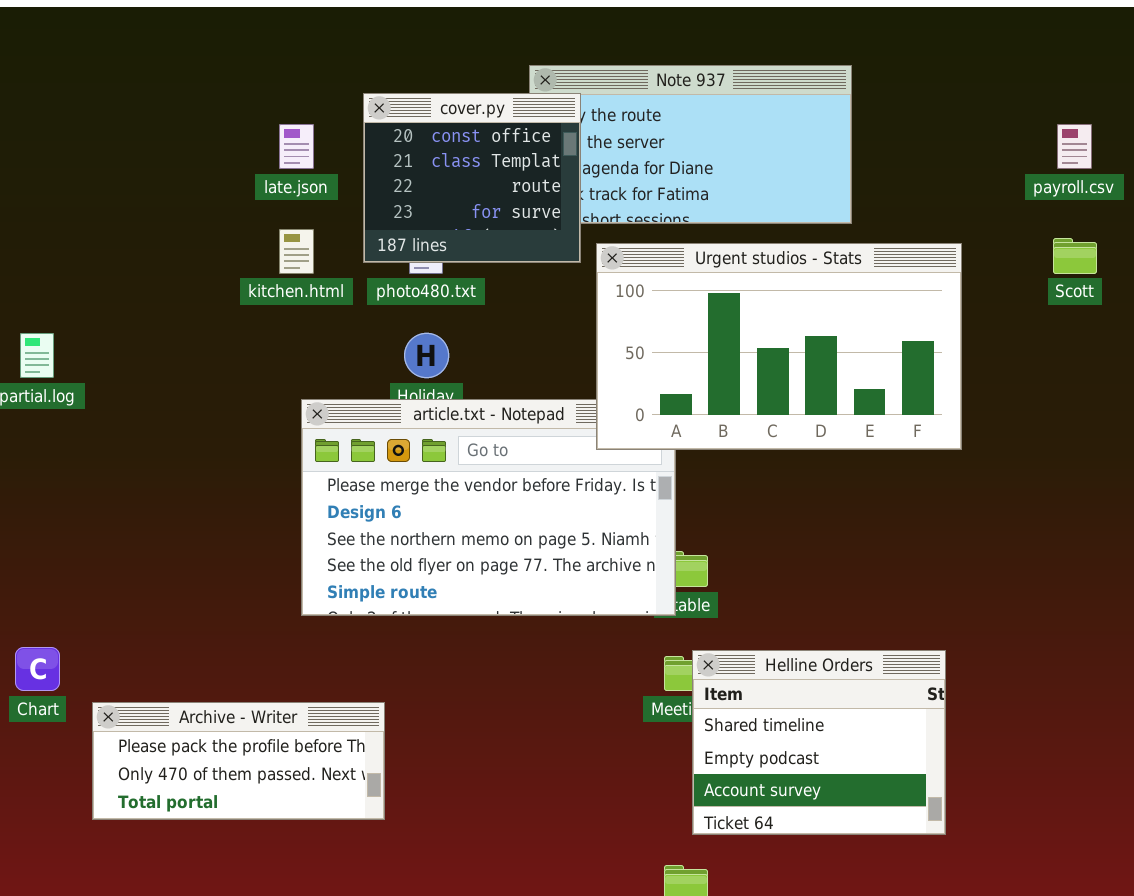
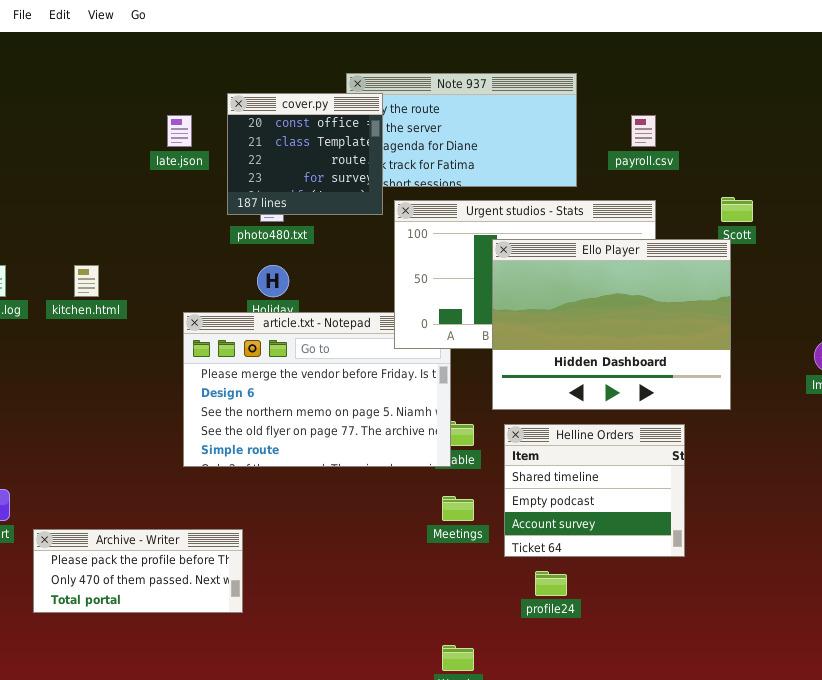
payroll.csv: [1057,124,1092,169] -> [631,115,656,147], moved
kitchen.html: [279,229,314,274] -> [74,265,99,297], moved
Ello Player: none -> [492,239,731,410], opened
Helline Orders: [692,650,946,835] -> [504,424,685,557], moved

